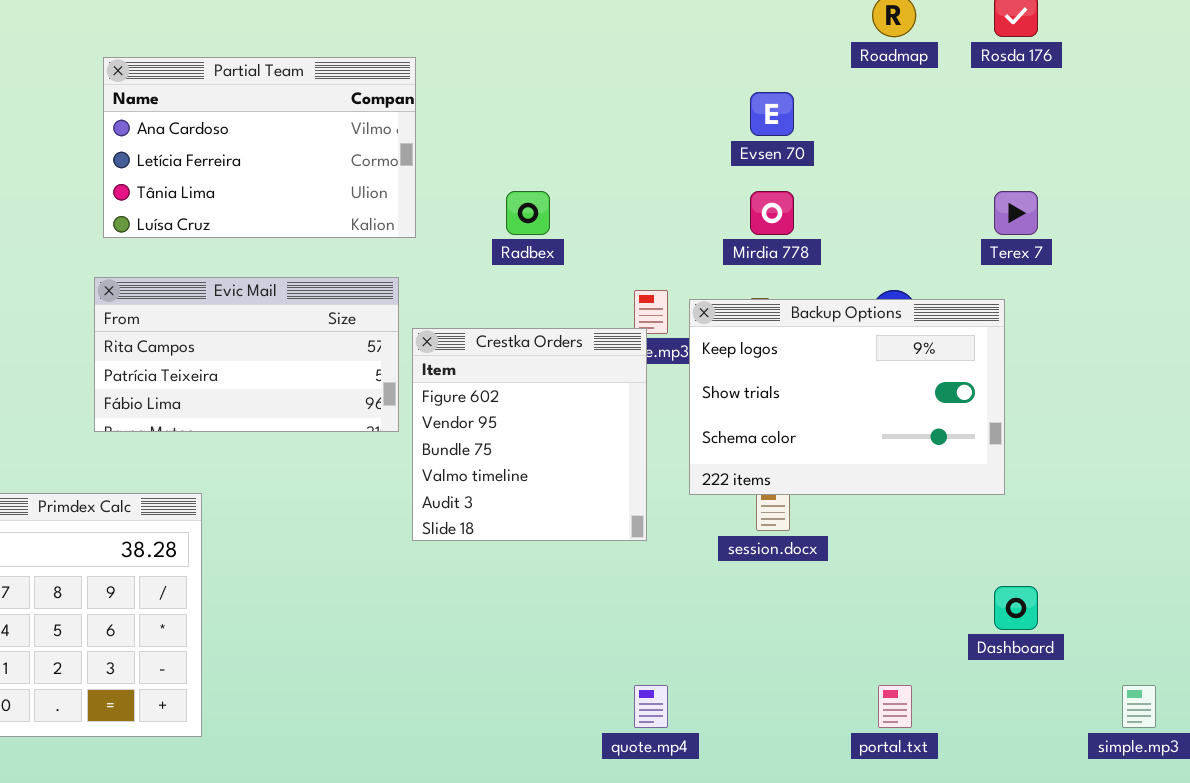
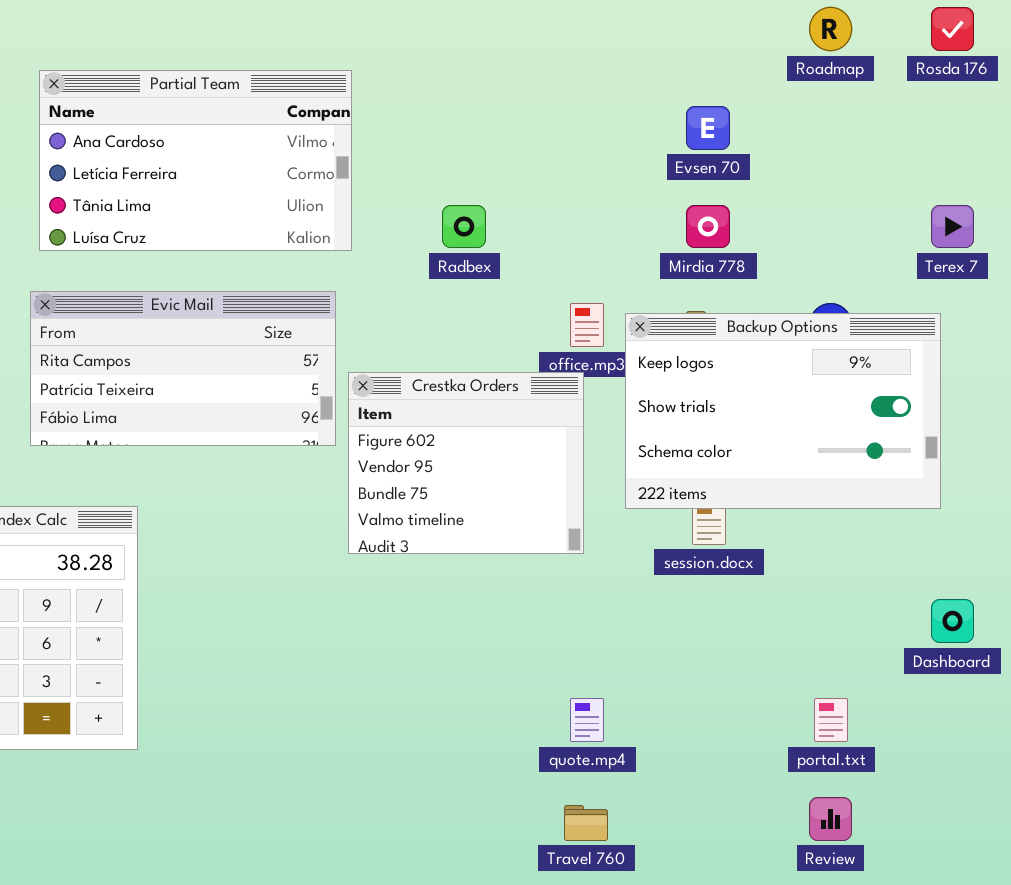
Crestka Orders: [412,328,647,541] -> [348,372,584,554], resized

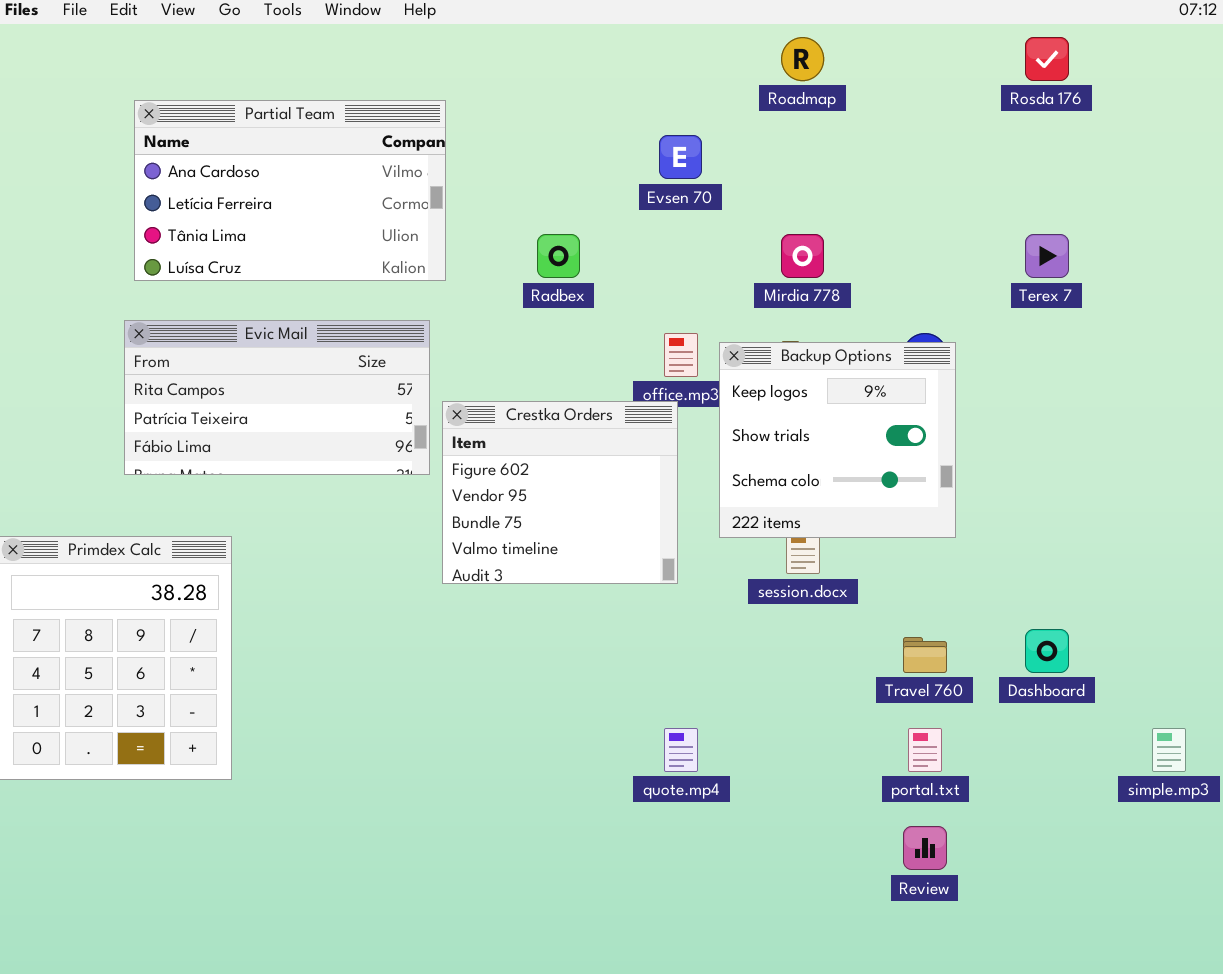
Roadmap: [809,7,852,51] -> [781,37,824,81], moved
Evsen 70: [686,106,730,150] -> [659,135,702,179], moved
Backup Options: [625,313,941,509] -> [719,342,956,538], resized
Travel 760: [564,805,608,841] -> [903,637,947,673], moved

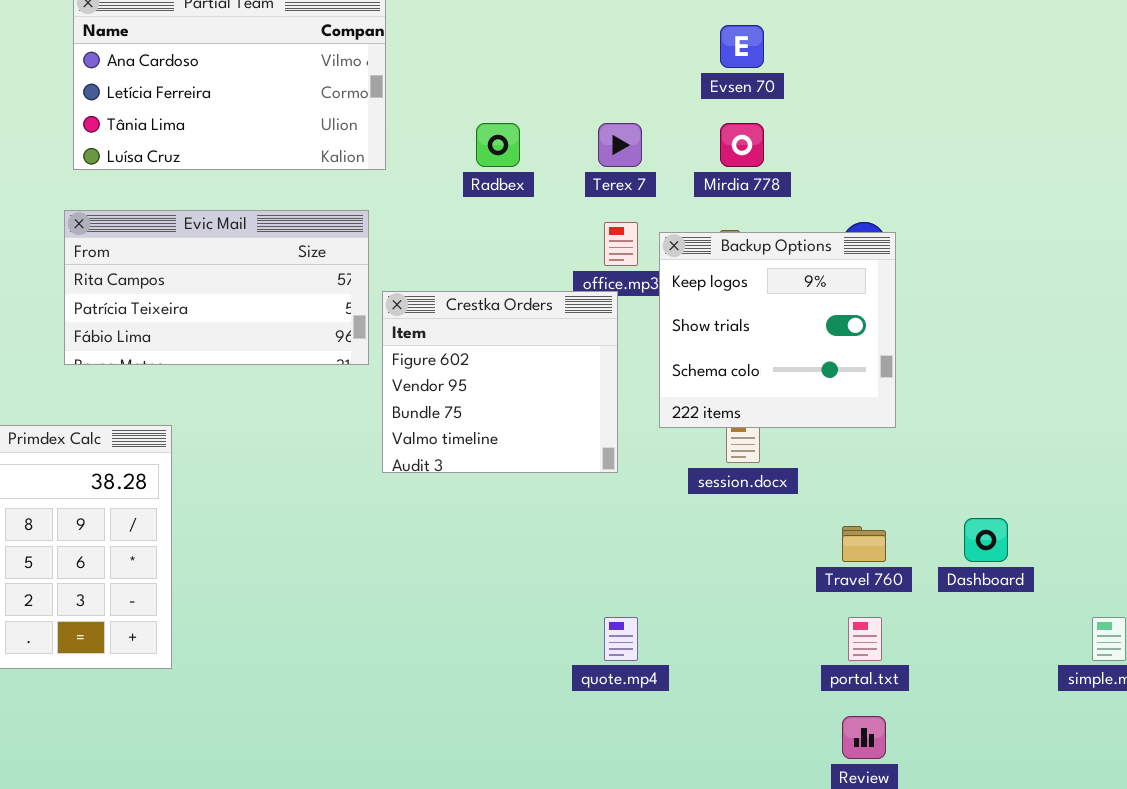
Evsen 70: [659,135,702,179] -> [720,25,764,68], moved
Terex 7: [1025,234,1069,278] -> [598,123,642,167], moved

